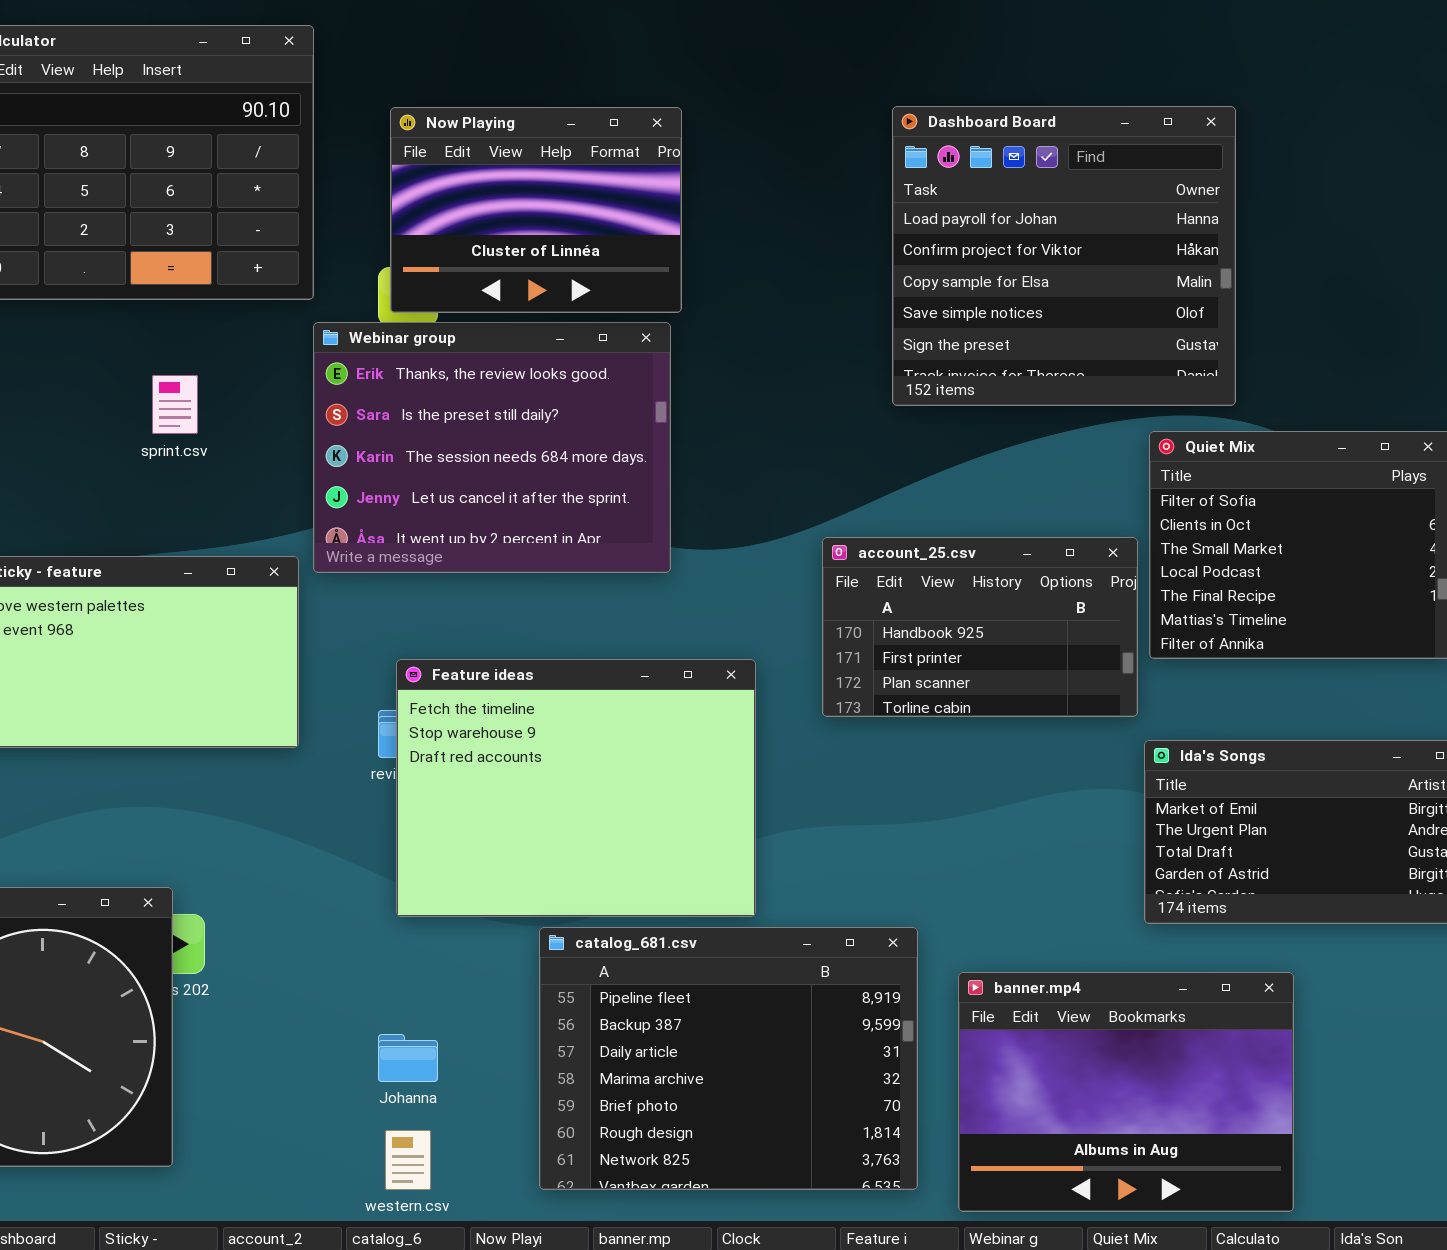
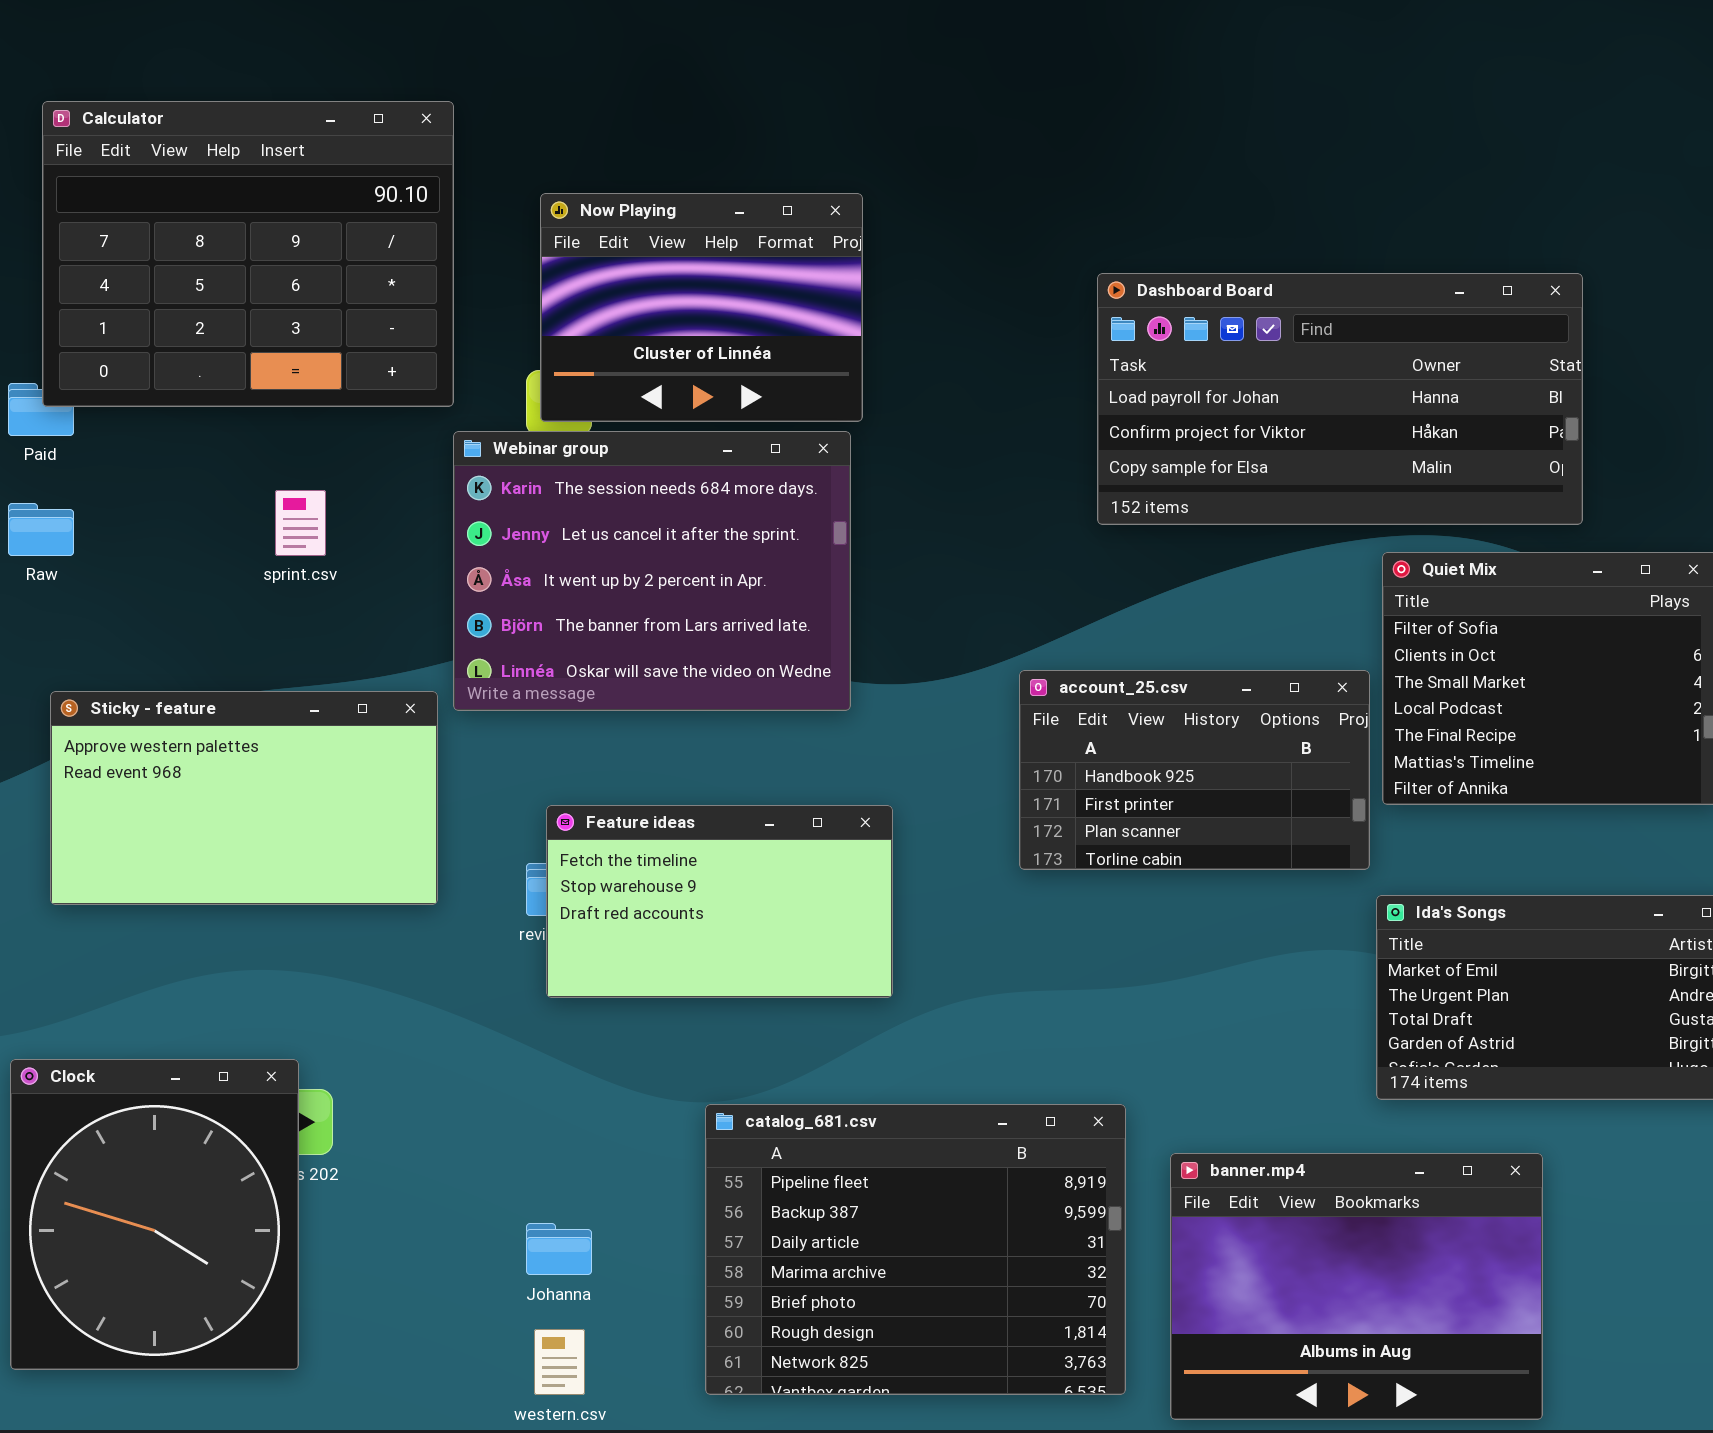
Dashboard Board: [892,106,1236,406] -> [1097,273,1583,525], resized
Webinar group: [313,322,671,573] -> [453,431,851,711], scrolled down 2 rows
Feature ideas: [396,659,756,917] -> [546,805,893,998], resized

